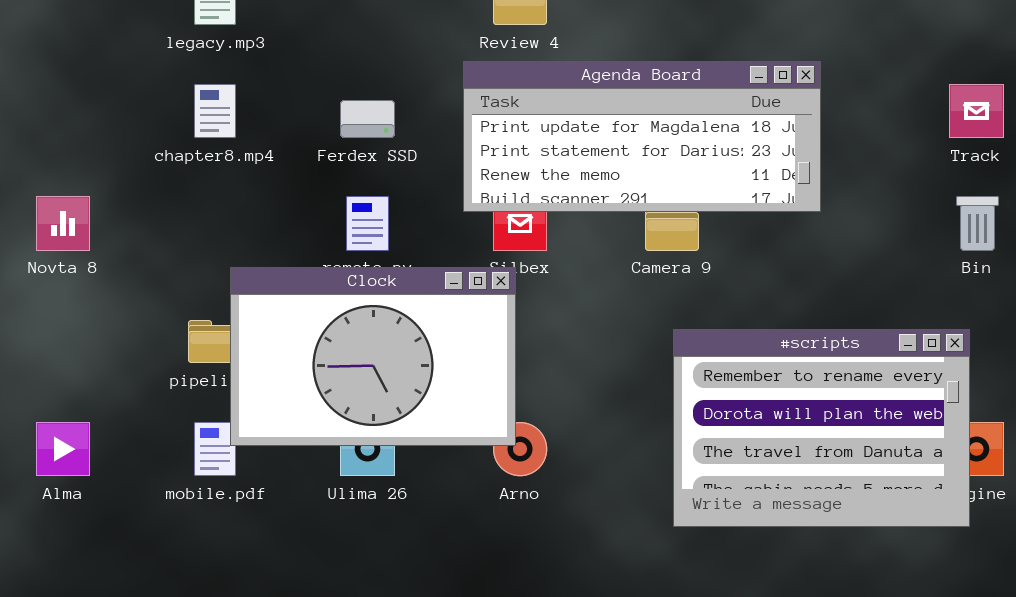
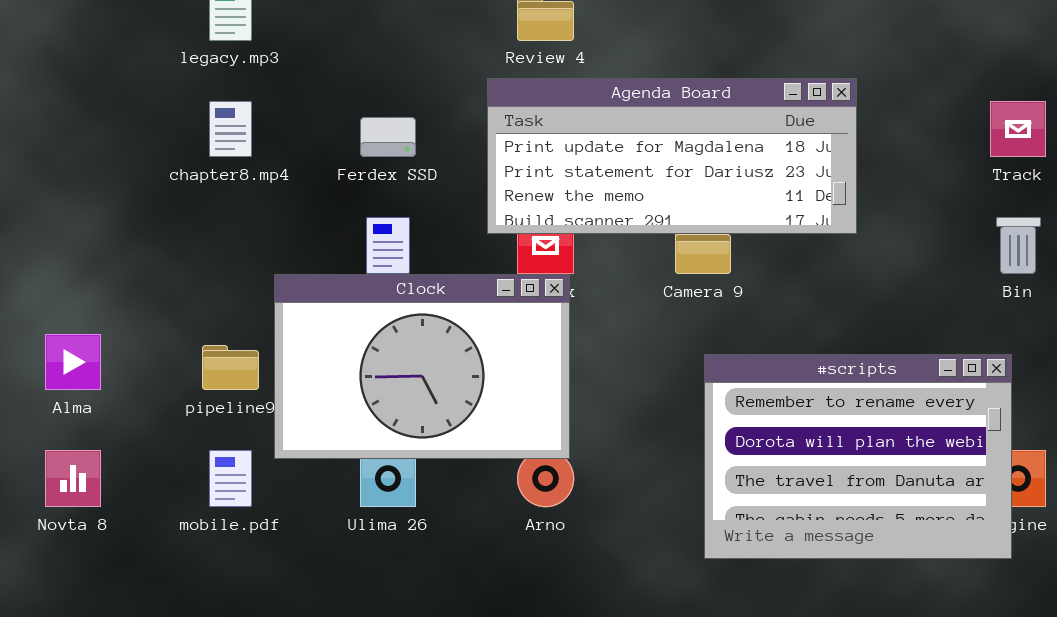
Novta 8: [36,196,90,251] -> [45,450,101,507], moved
Clock: [230,267,516,446] -> [274,274,570,459], moved
Alma: [36,422,90,476] -> [45,334,101,390], moved

